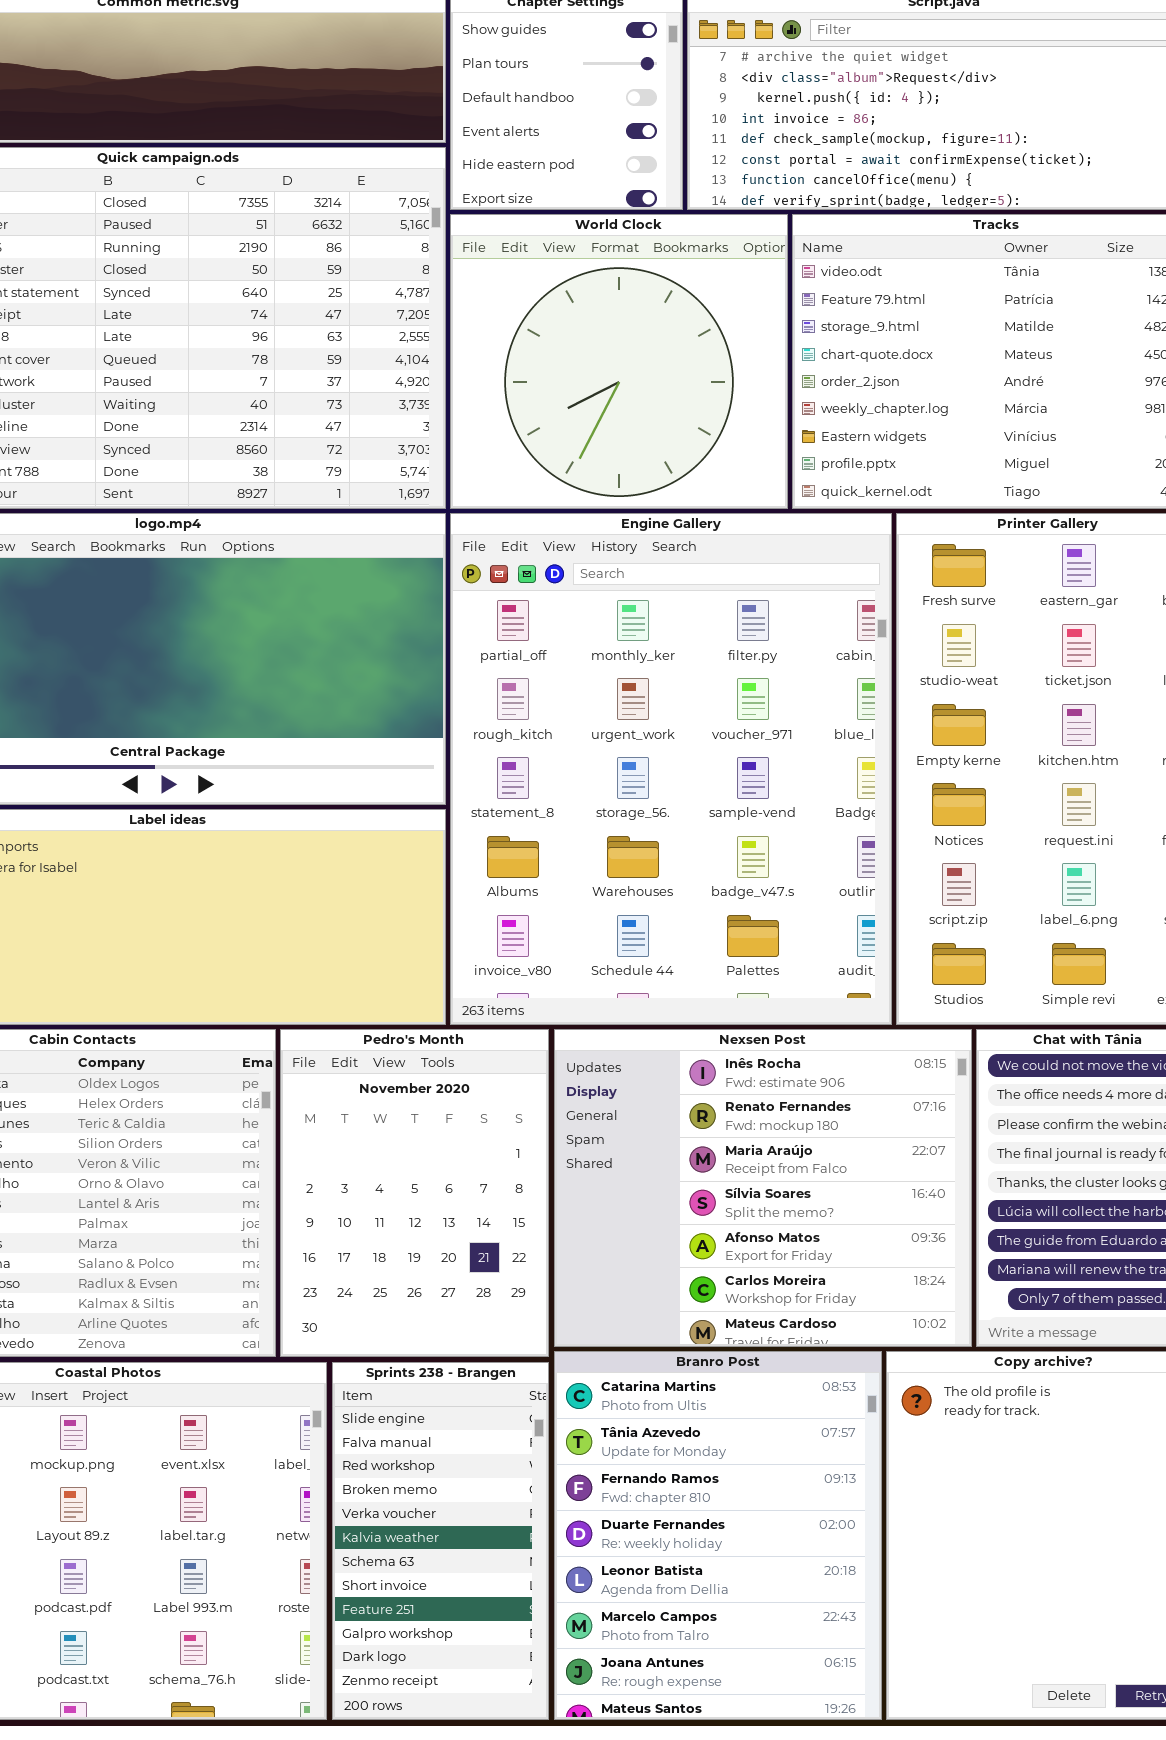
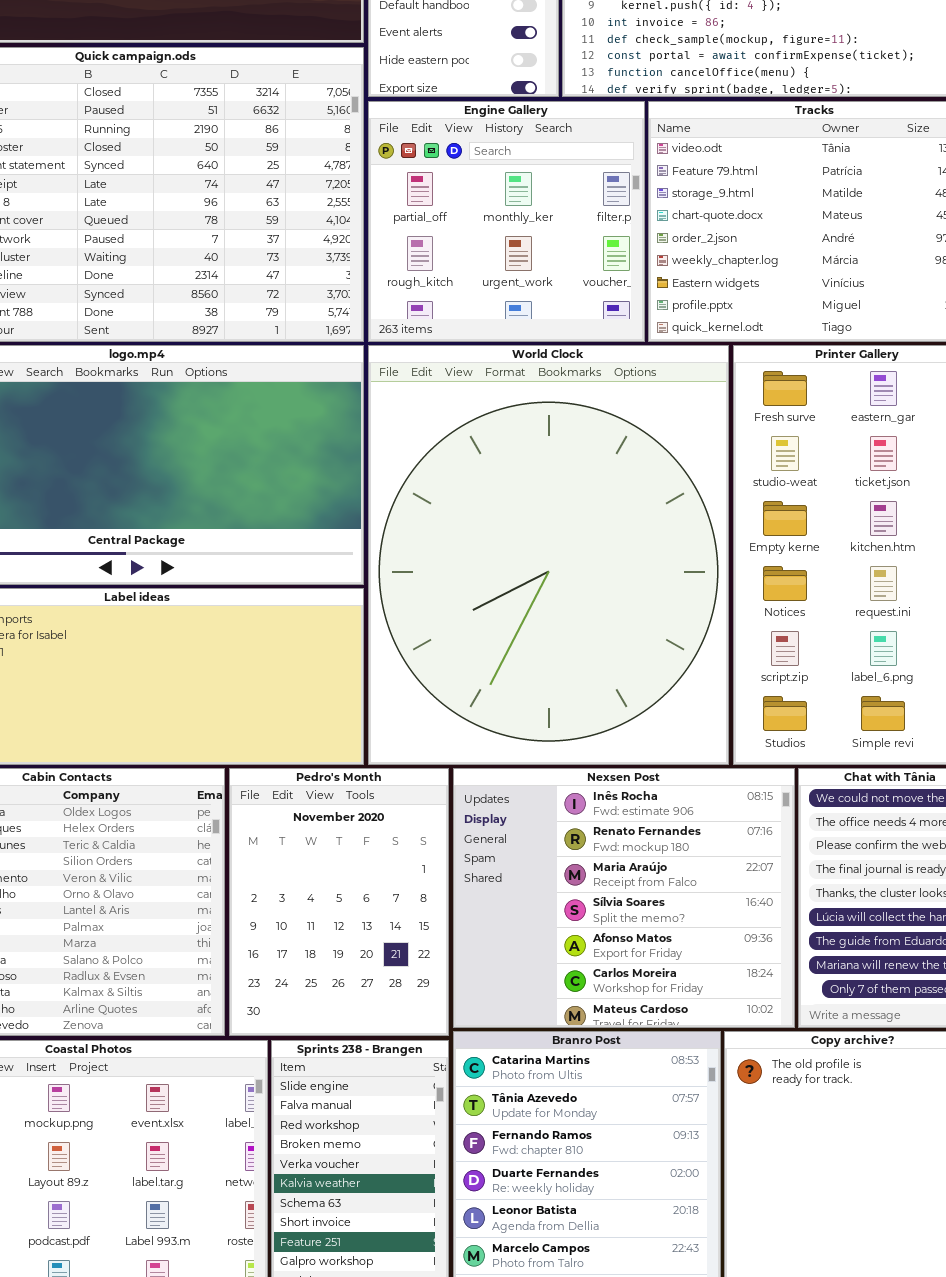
World Clock: [450,214,788,509] -> [368,345,729,765], moved, resized
Engine Gallery: [450,513,892,1025] -> [368,101,645,342], moved, resized

